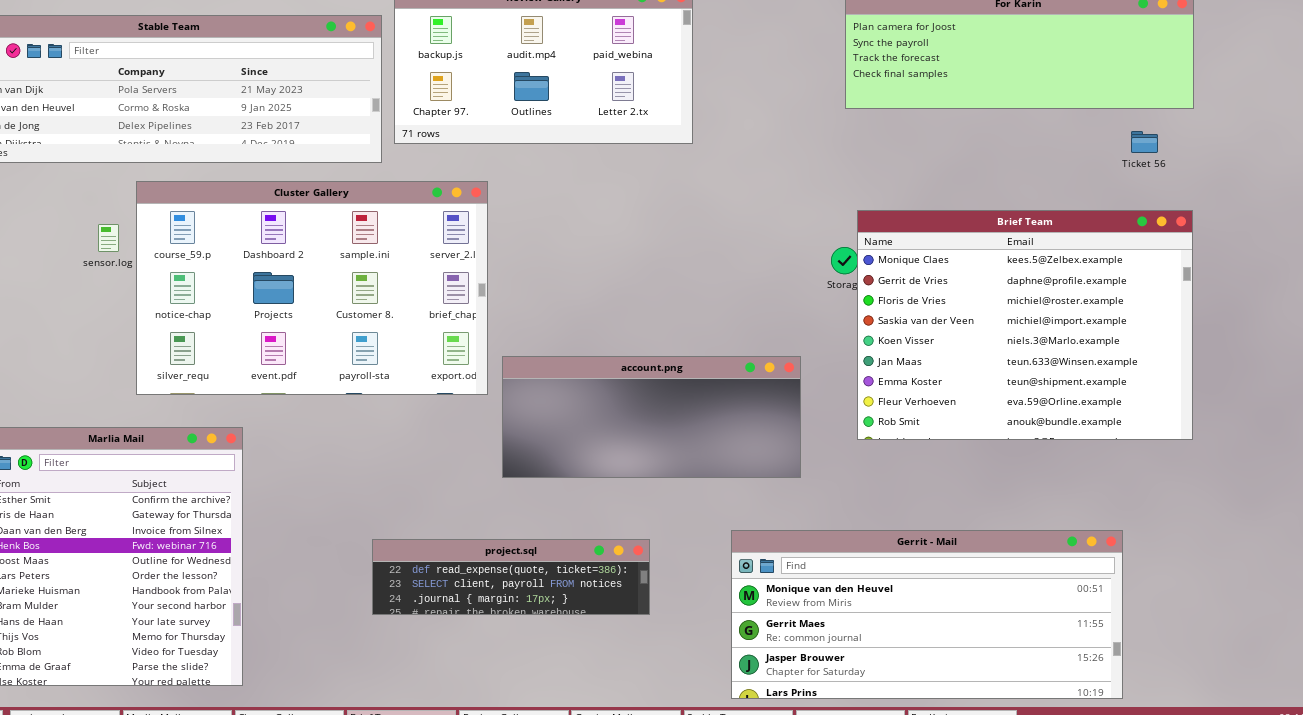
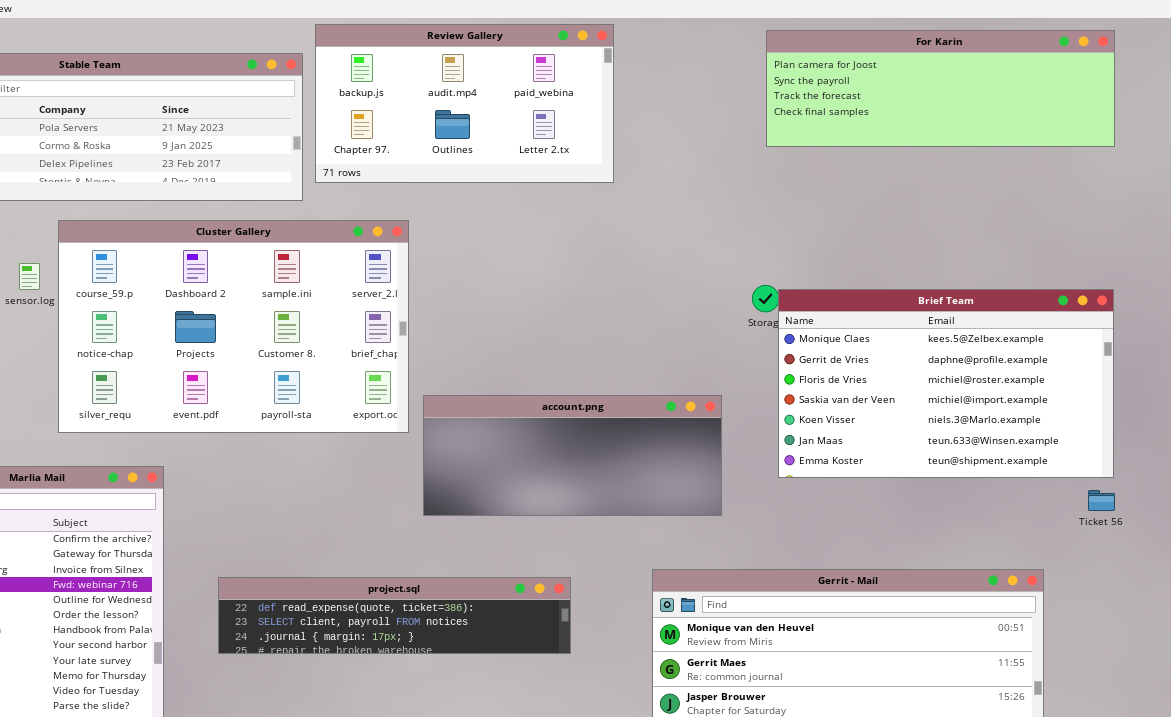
Ticket 56: [1131,131,1158,153] -> [1088,490,1115,511], moved
Brief Team: [857,210,1193,440] -> [778,289,1114,478], resized
project.sql: [372,539,650,615] -> [218,577,571,654], resized

